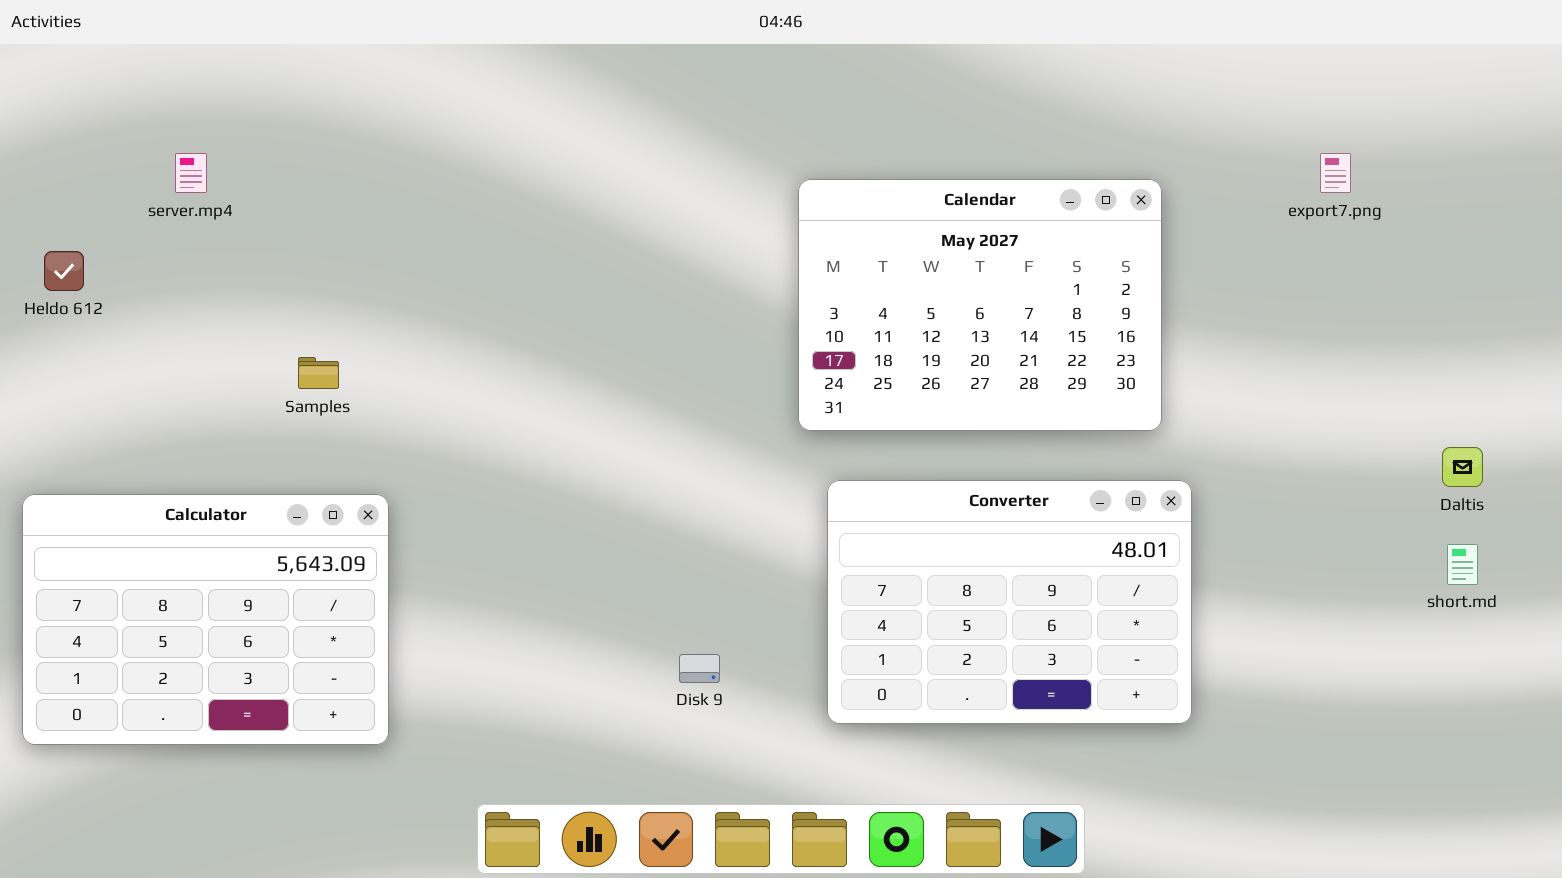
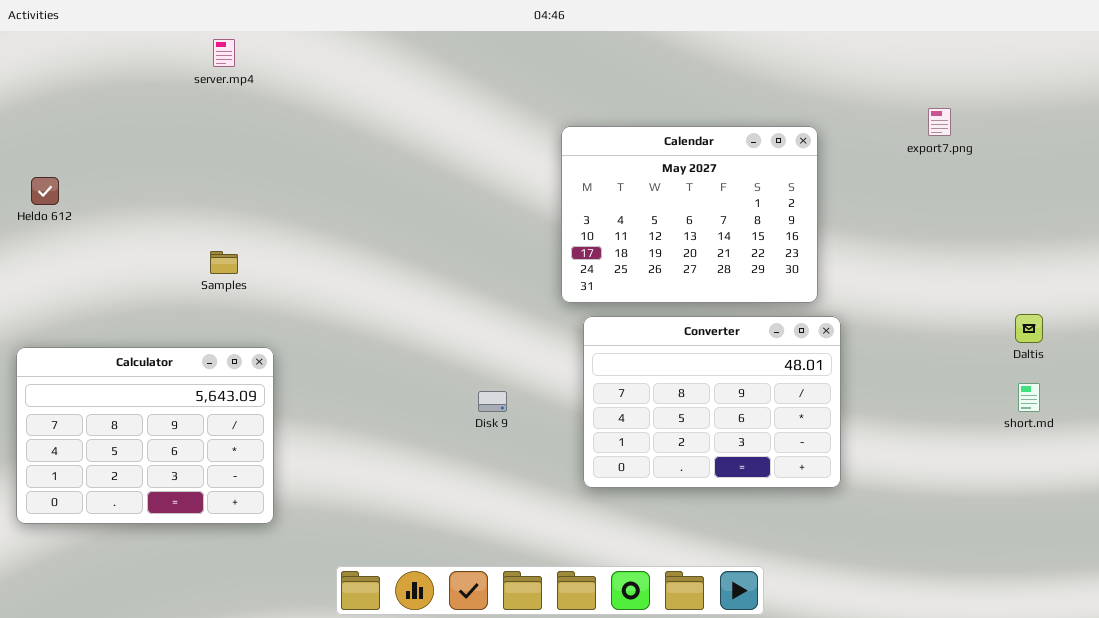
server.mp4: [175,153,207,193] -> [213,39,235,67], moved
Converter: [827,480,1192,724] -> [583,316,841,488], moved
Disk 9: [679,654,720,683] -> [478,391,507,412], moved

